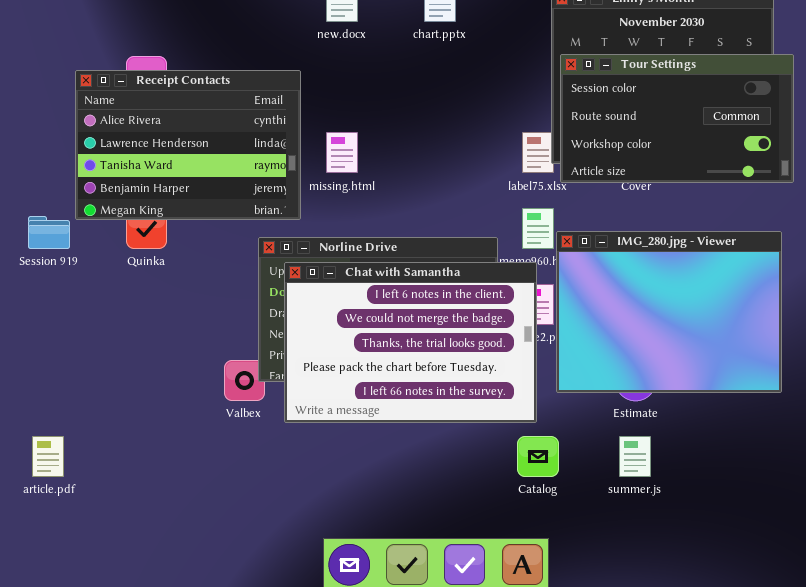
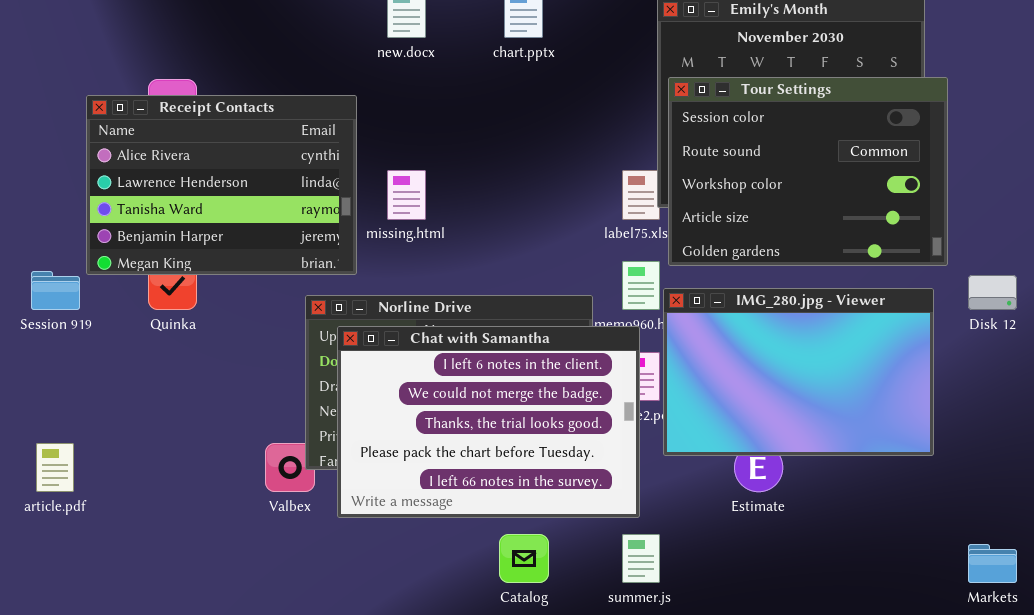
Tour Settings: [560,54,794,183] -> [668,77,948,266], resized
IMG_280.jpg - Viewer: [556,231,782,393] -> [663,288,934,456], resized
article.pdf: [32,436,64,477] -> [36,443,74,492], moved
Catalog: [517,436,559,477] -> [499,534,549,583], moved
summer.js: [619,436,651,477] -> [622,534,660,583], moved

